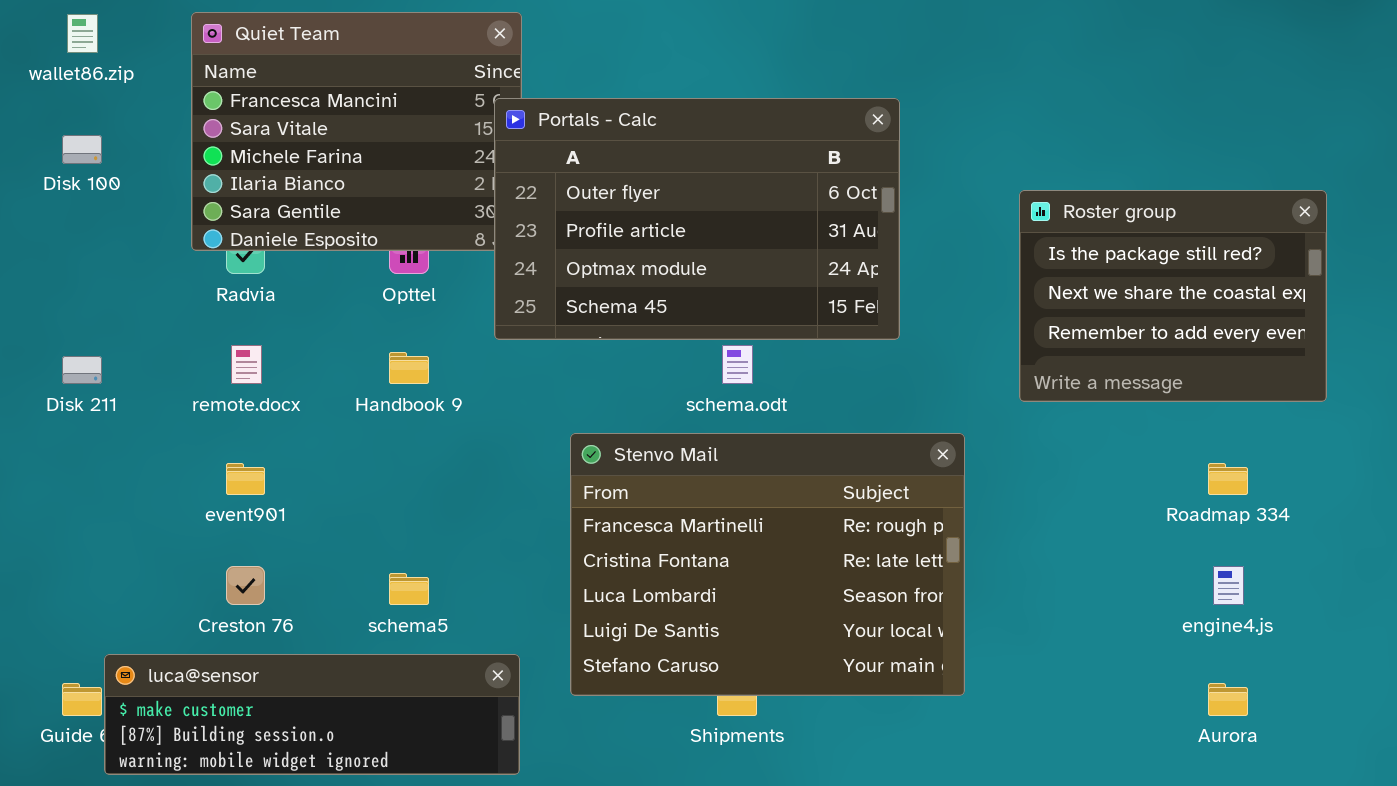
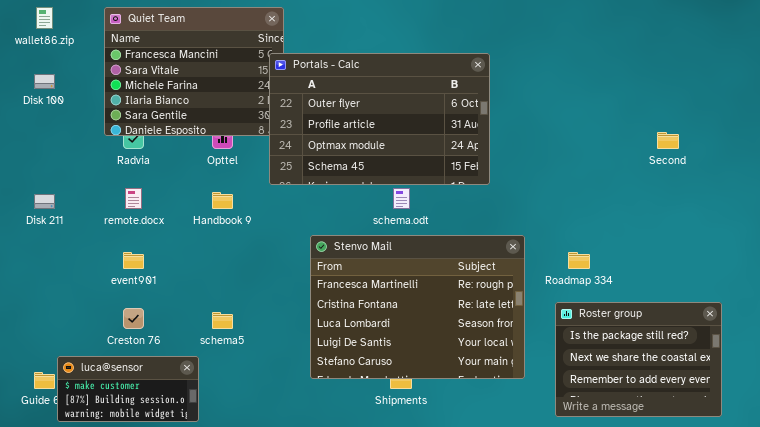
Roster group: [1019,190,1327,402] -> [555,302,722,417], moved
Roadmap 334: [1208,463,1248,495] -> [568,252,590,269], moved
luca@sensor: [104,654,520,775] -> [57,356,199,422], resized

